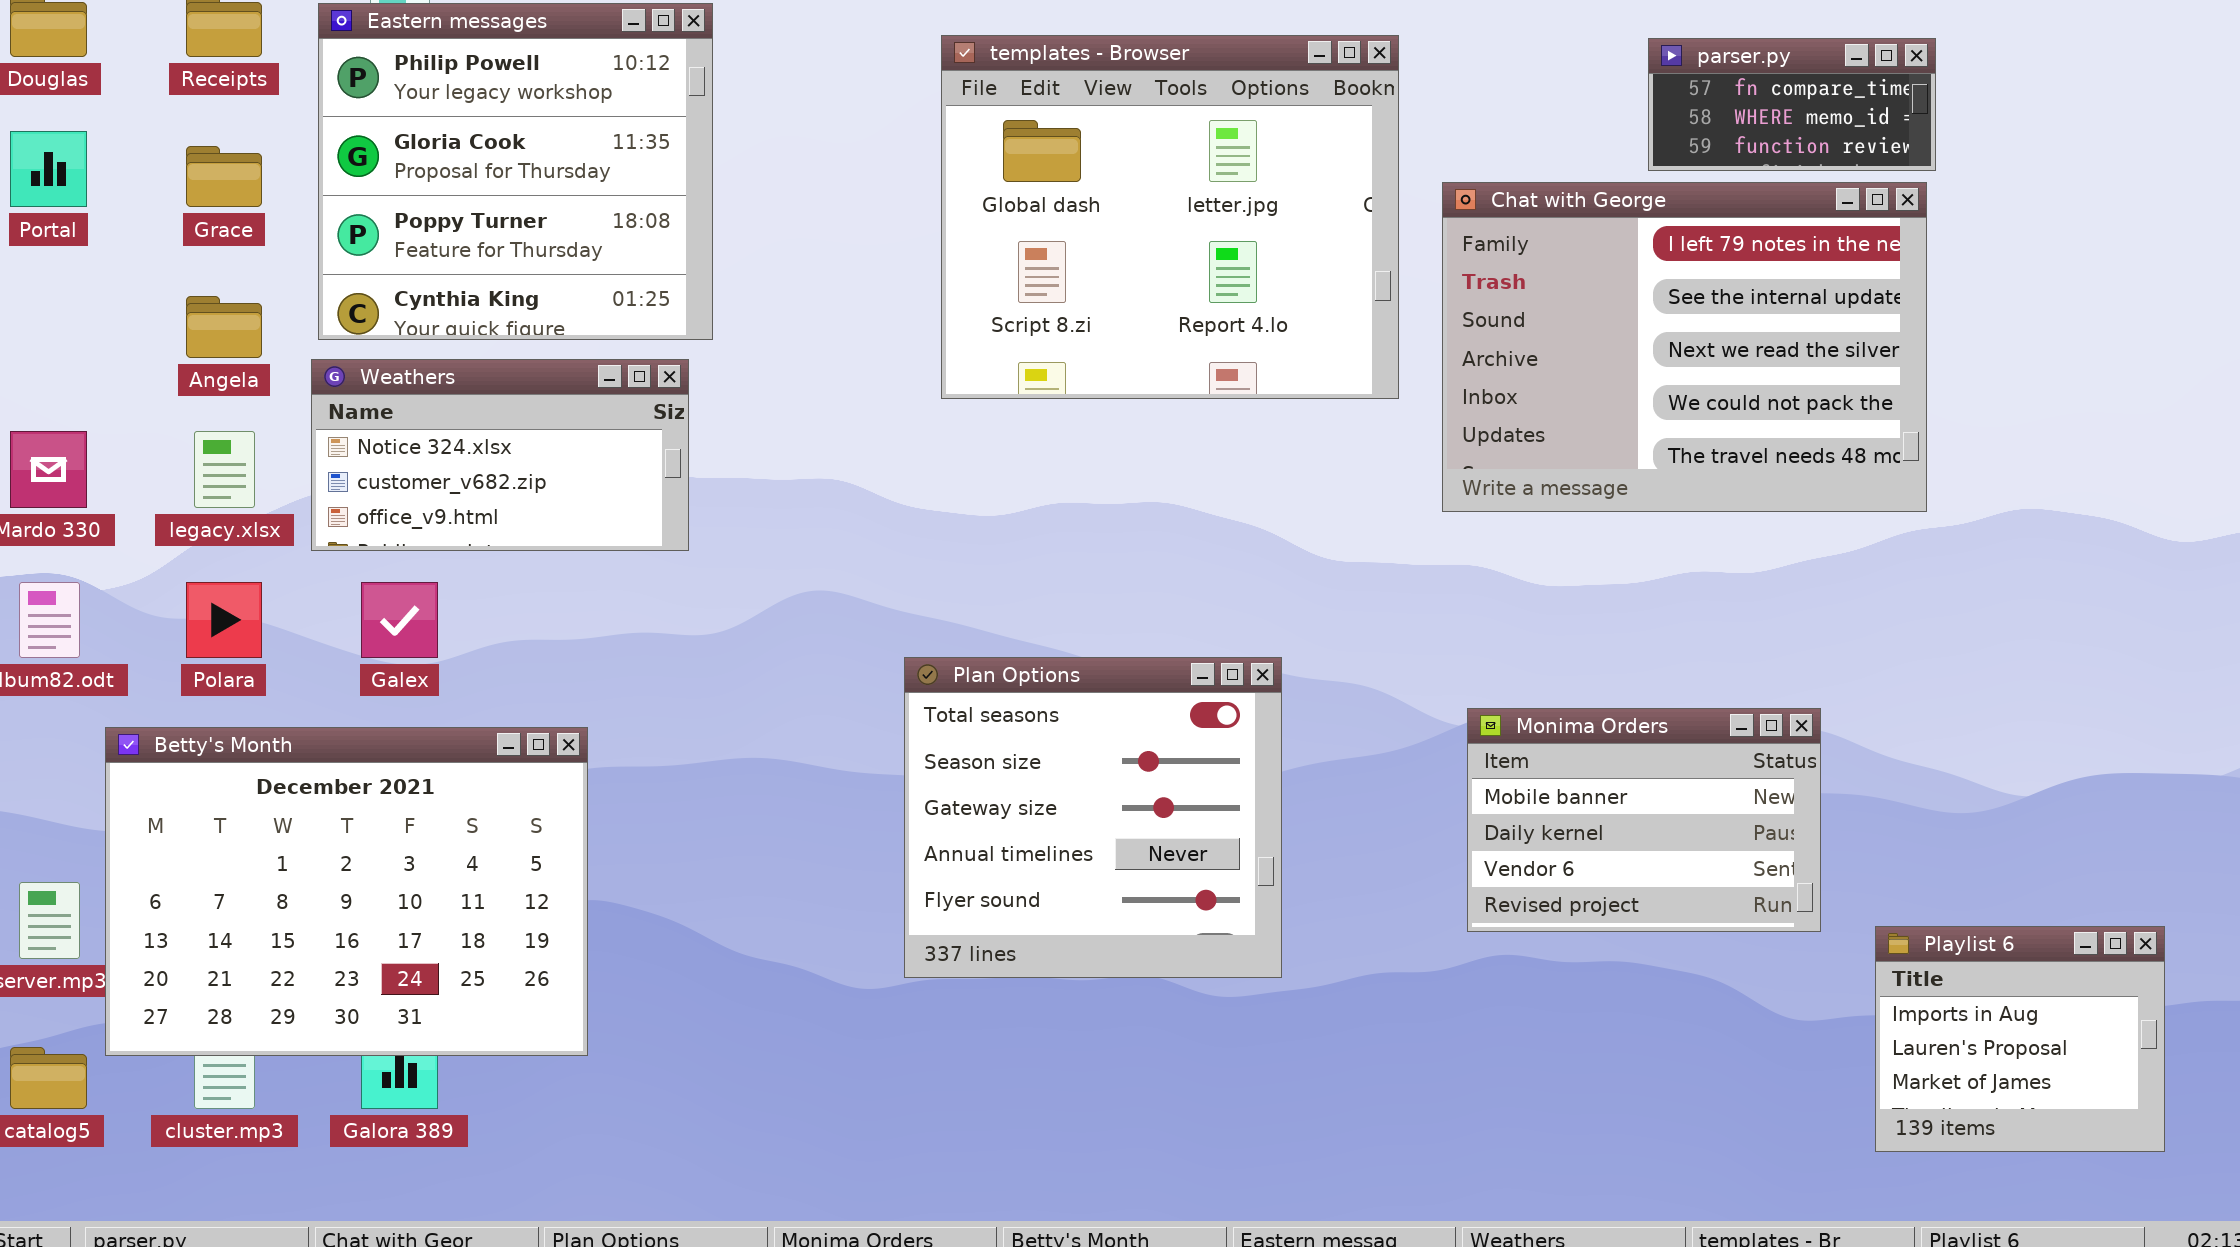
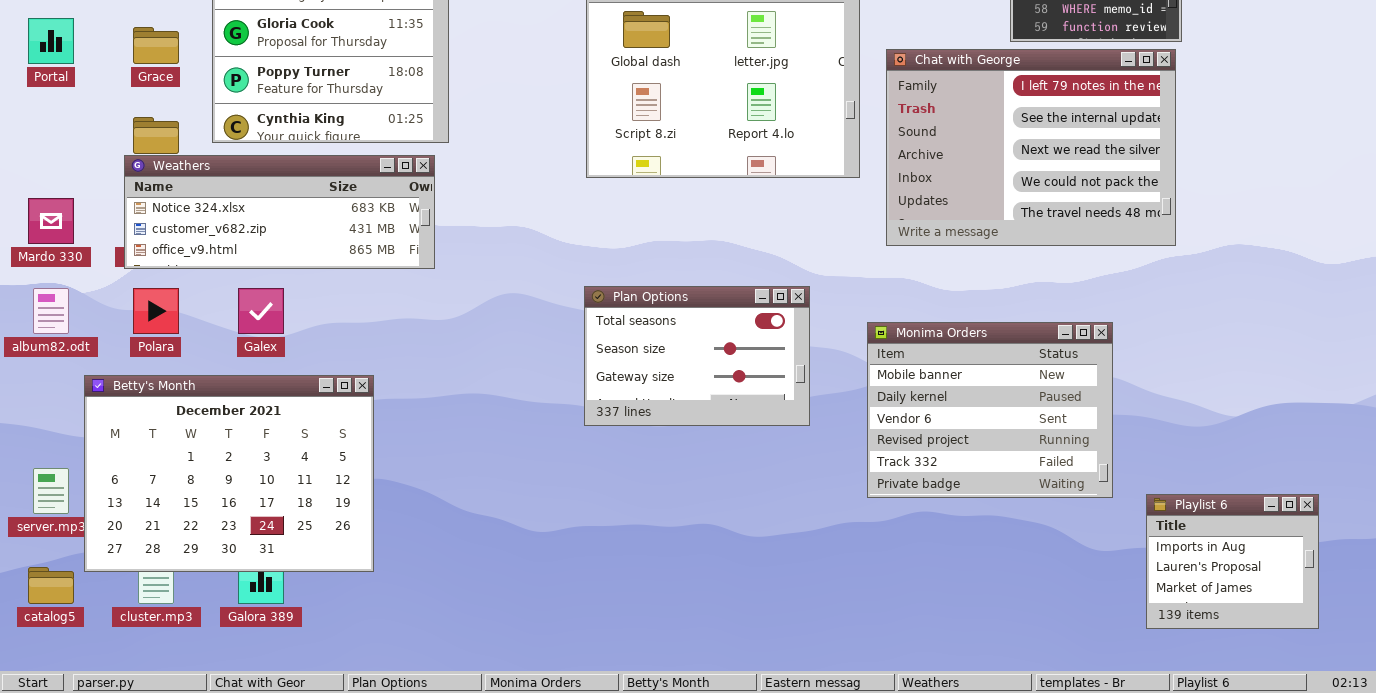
Weathers: [311,359,689,551] -> [124,155,435,269], resized
Plan Options: [904,657,1282,978] -> [584,286,810,426], moved, resized
Monima Orders: [1467,708,1821,932] -> [867,322,1113,498], resized

